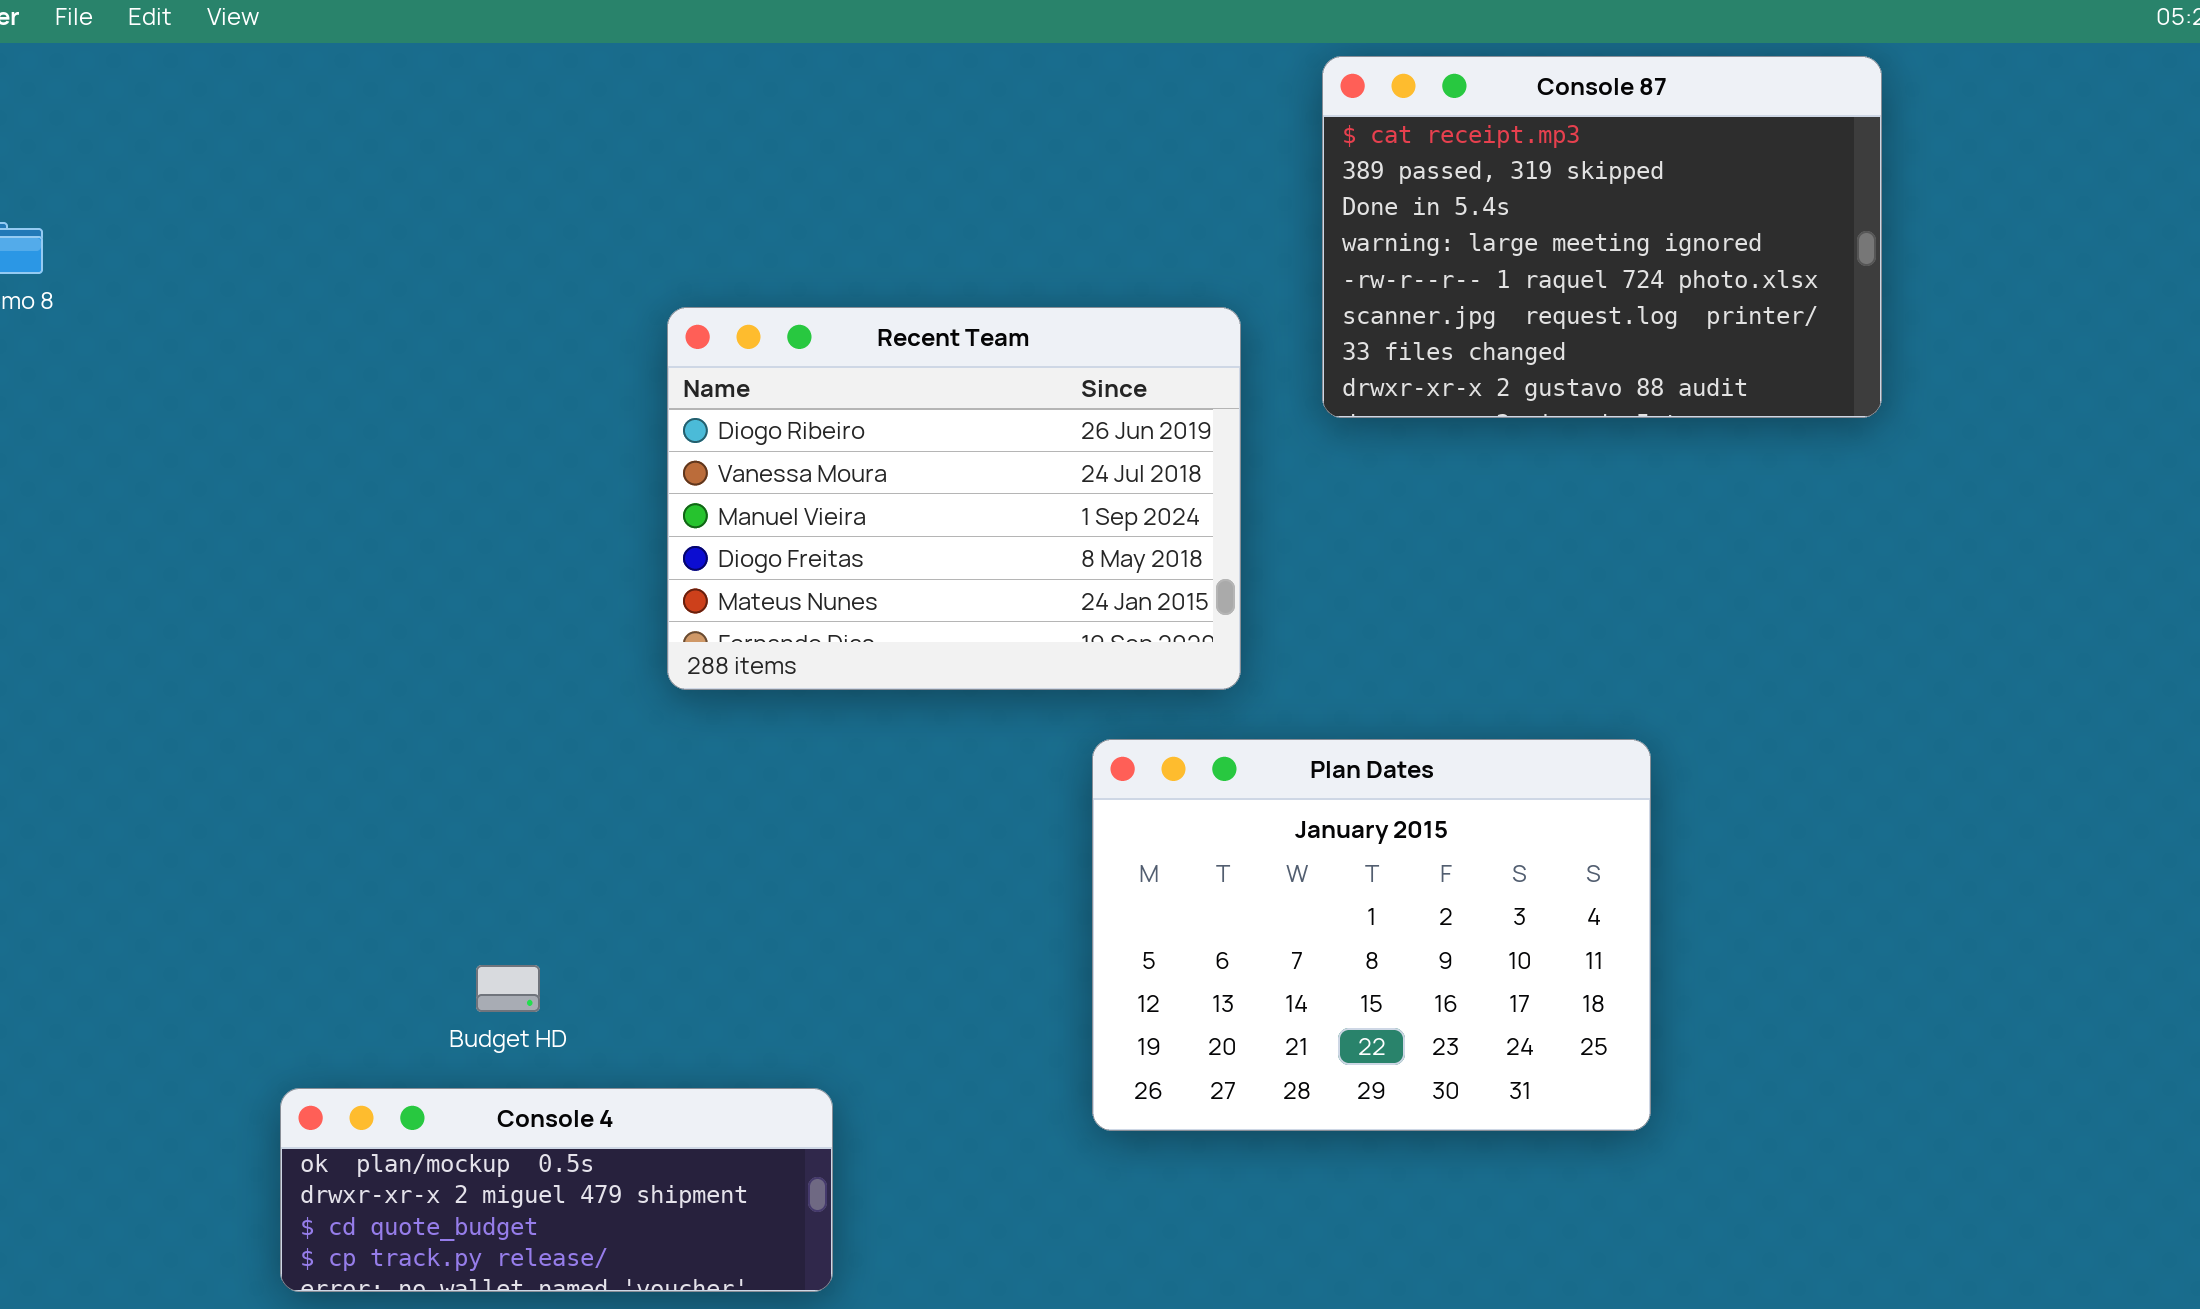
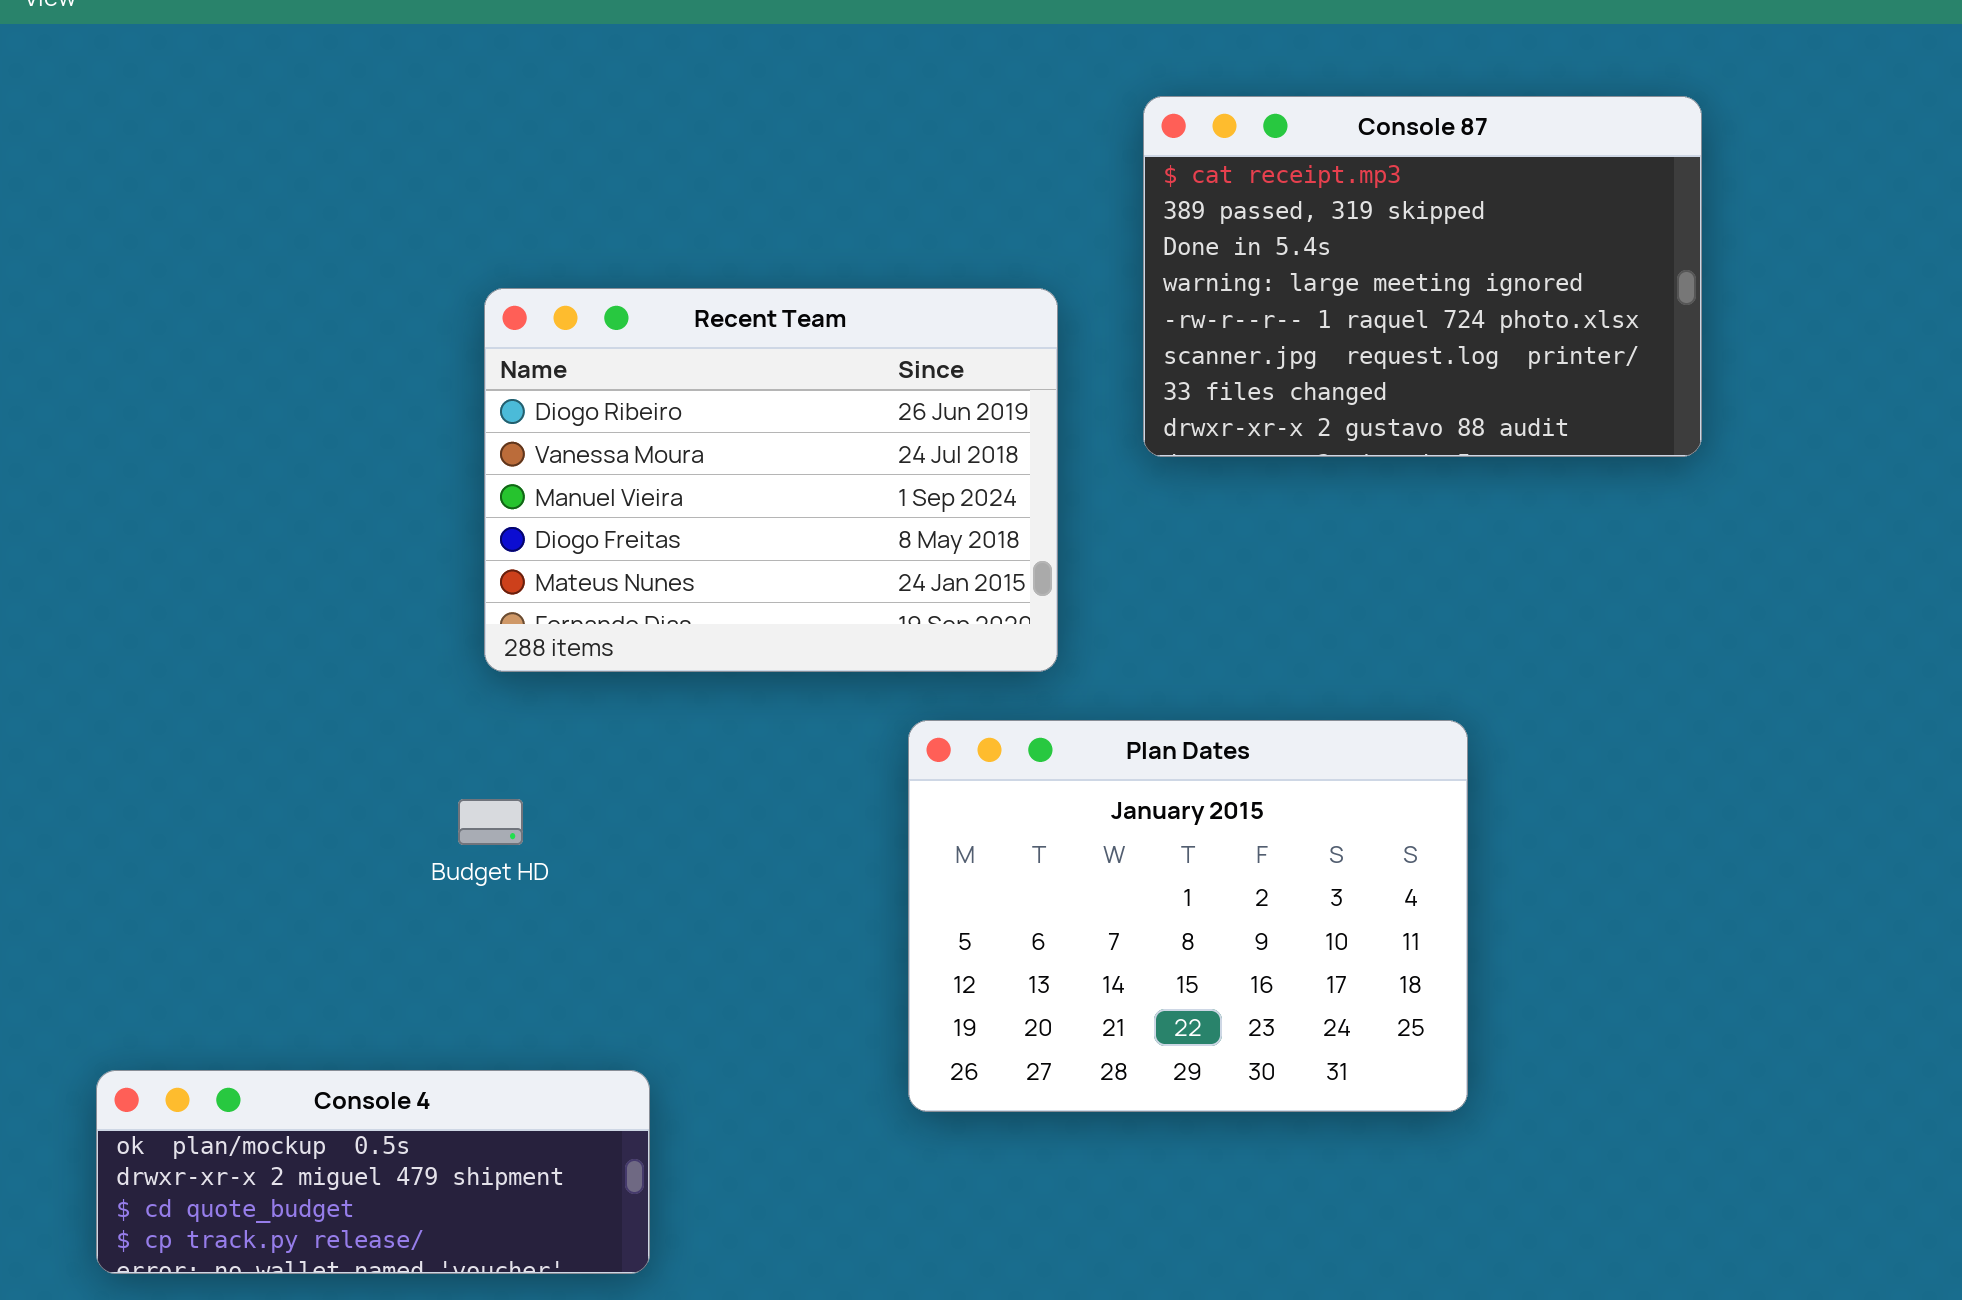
Console 87: [1322,56,1882,418] -> [1143,96,1702,457], moved
Budget HD: [476,965,540,1012] -> [458,799,523,845], moved

